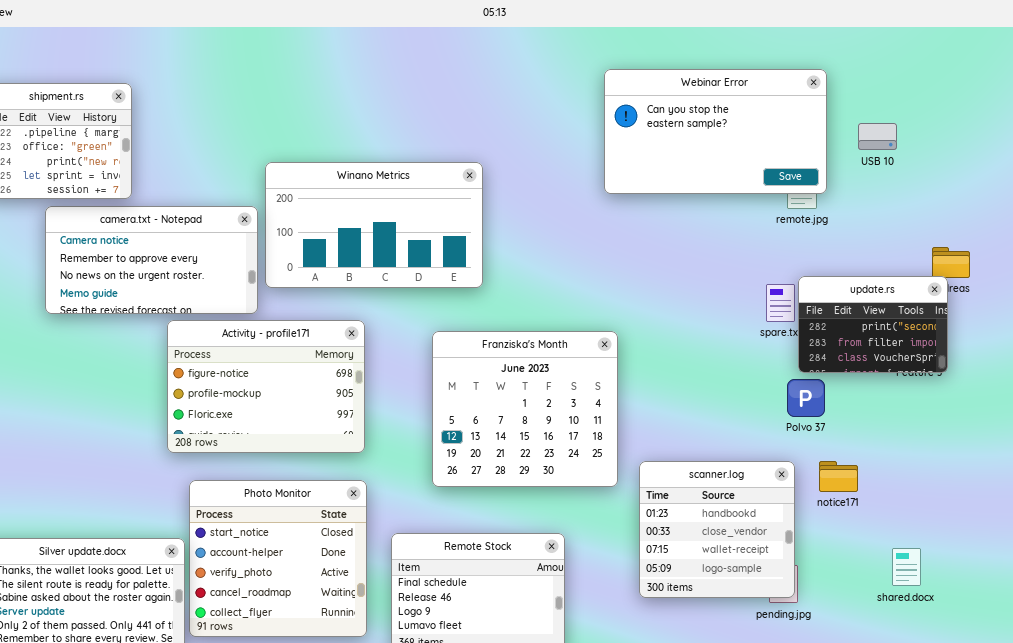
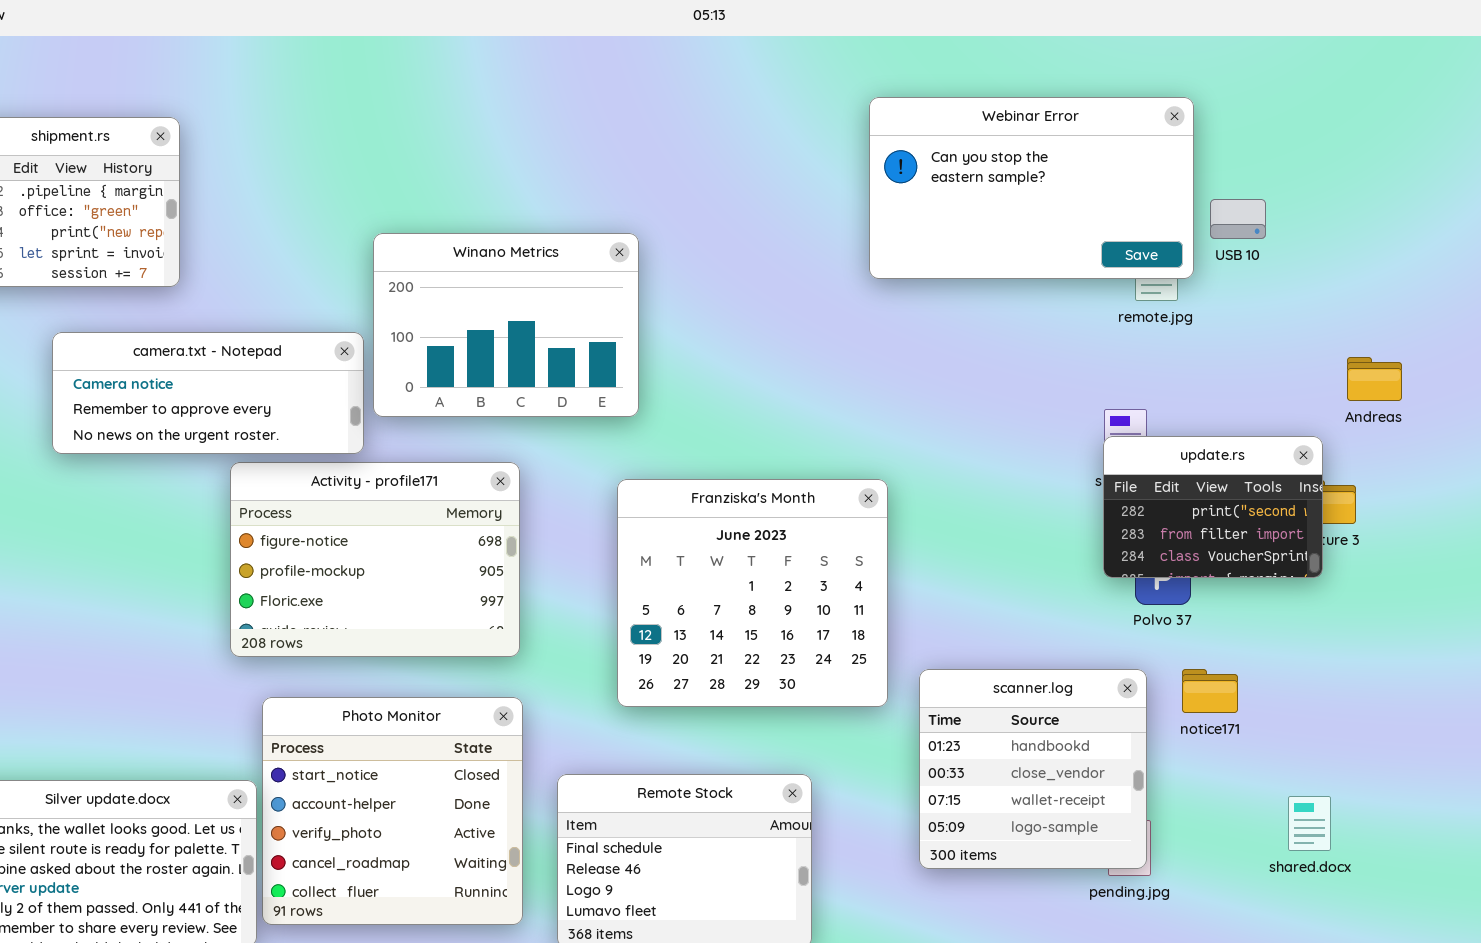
USB 10: [858,123,897,150] -> [1210,199,1266,239], moved
Winano Metrics: [265,162,483,288] -> [373,233,639,417], resized
camera.txt - Notepad: [45,206,258,314] -> [52,332,364,454], resized
update.rs: [798,276,948,373] -> [1103,436,1323,578], moved

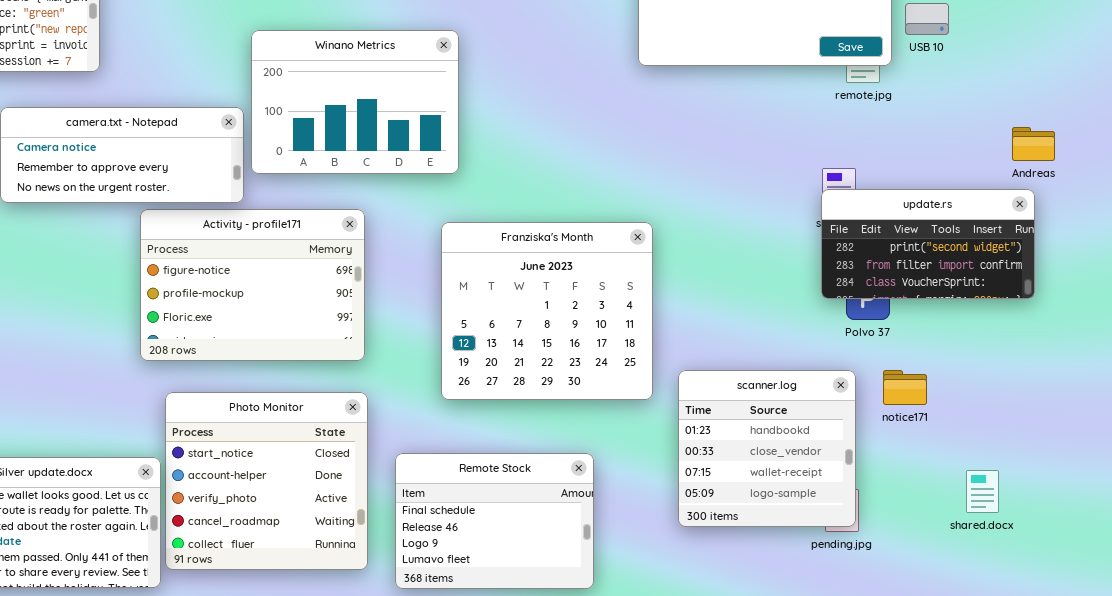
update.rs: [1103,436,1323,578] -> [821,189,1035,299], resized

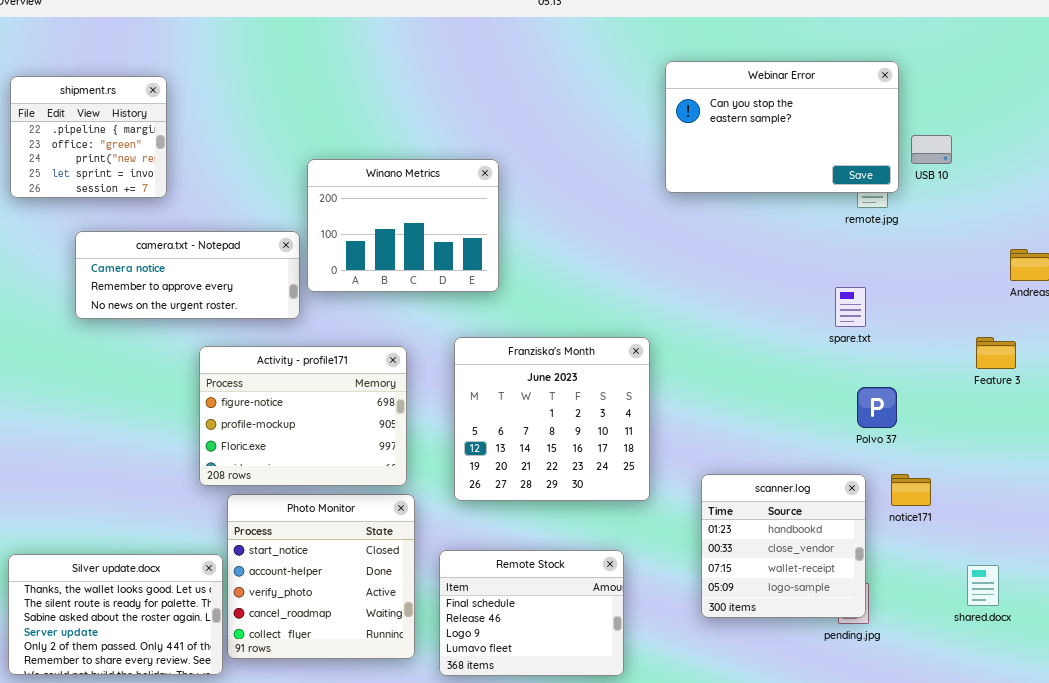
update.rs: [821,189,1035,299] -> none, closed
Activity - profile171: [140,209,365,361] -> [199,346,407,486], moved
Franziska's Month: [441,222,653,400] -> [454,337,650,501], moved

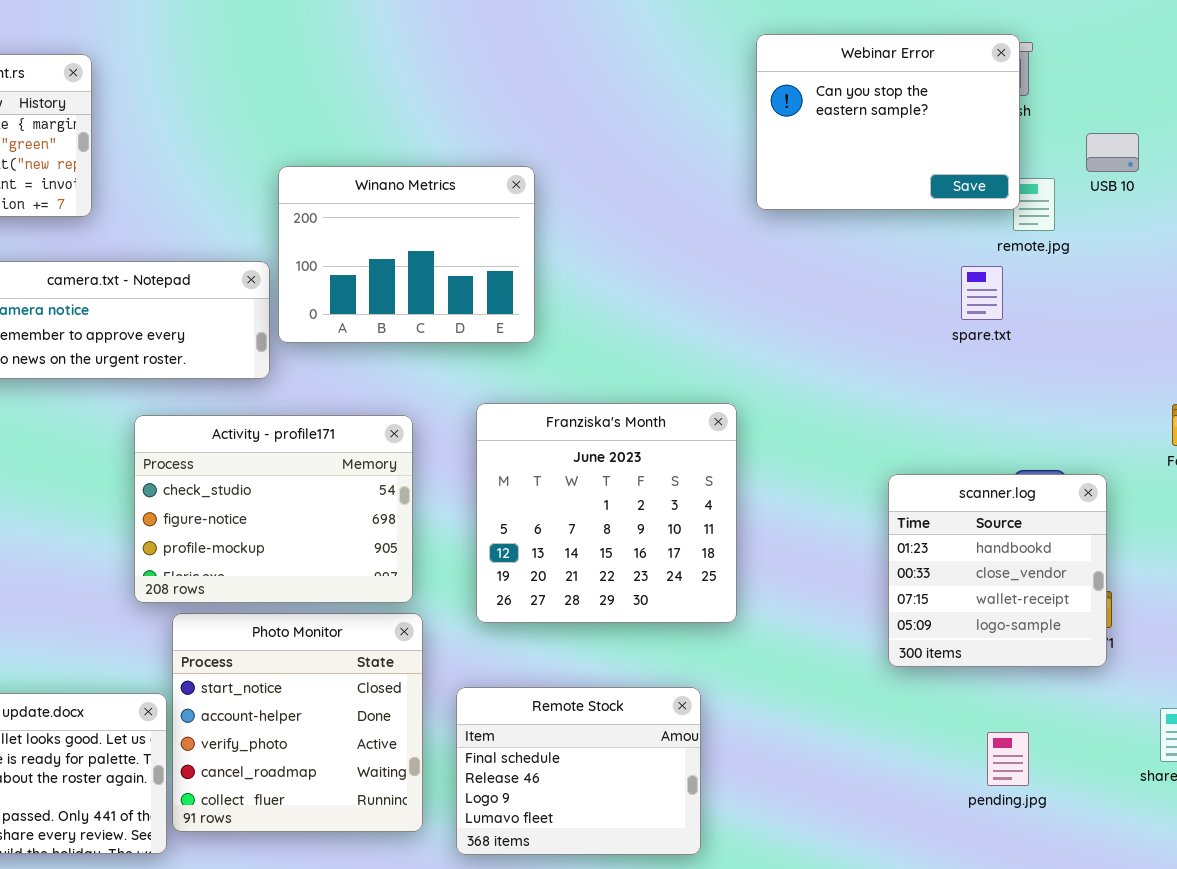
Webinar Error: [665,61,899,193] -> [756,34,1020,210], resized
spare.txt: [835,287,866,327] -> [961,266,1003,320], moved
Activity - profile171: [199,346,407,486] -> [134,415,413,603], scrolled up 1 row
scanner.log: [701,474,866,618] -> [888,474,1107,667], moved

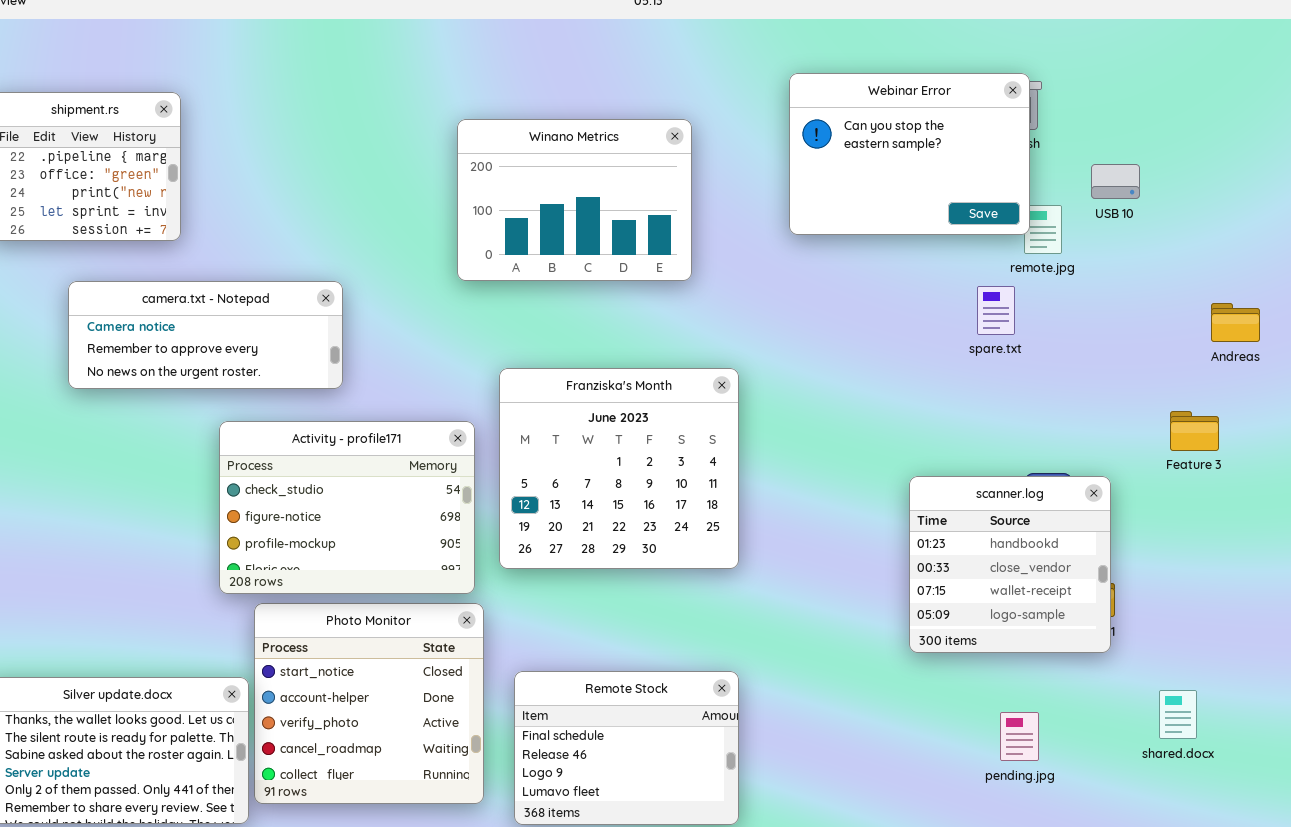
Winano Metrics: [278,166,535,343] -> [457,119,692,281], moved
Franziska's Month: [476,403,737,623] -> [499,368,739,569], moved

